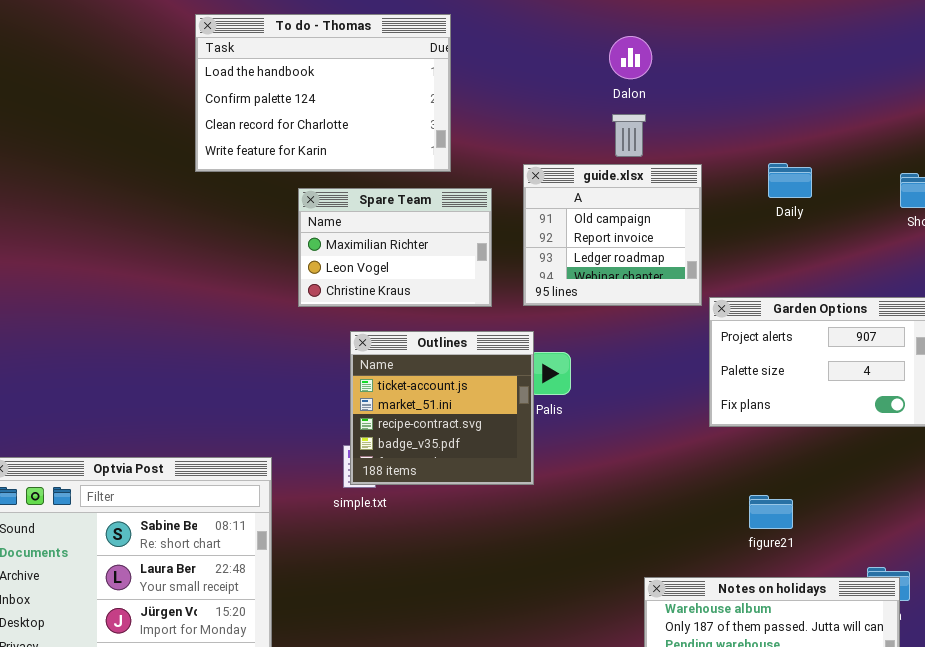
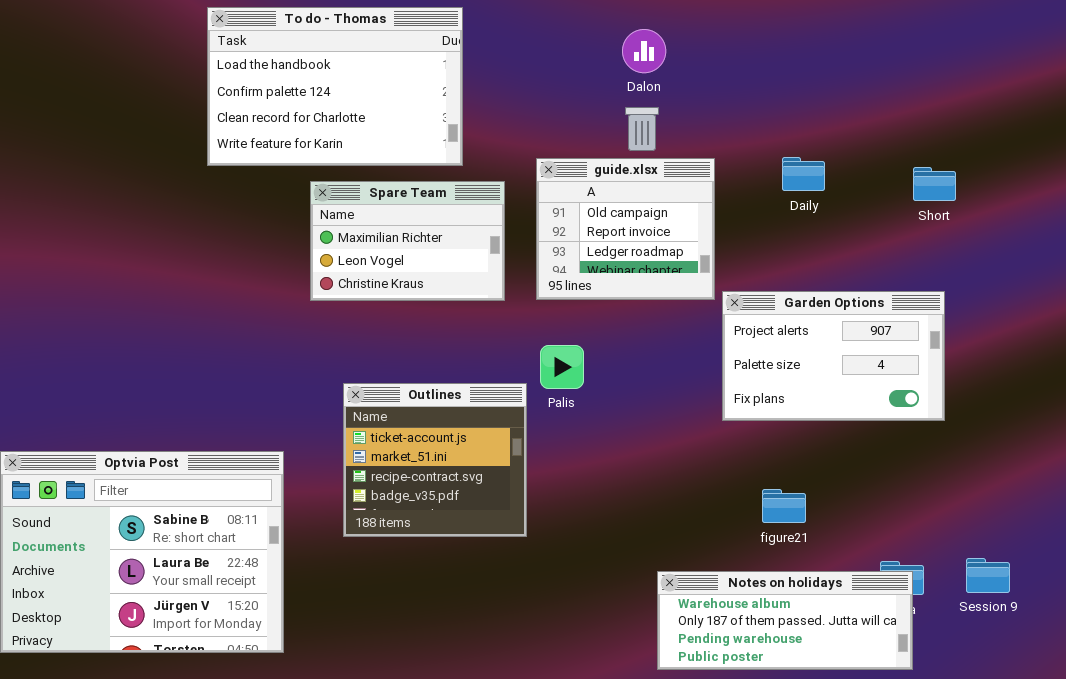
Outlines: [350,331,534,485] -> [343,383,527,537], moved

